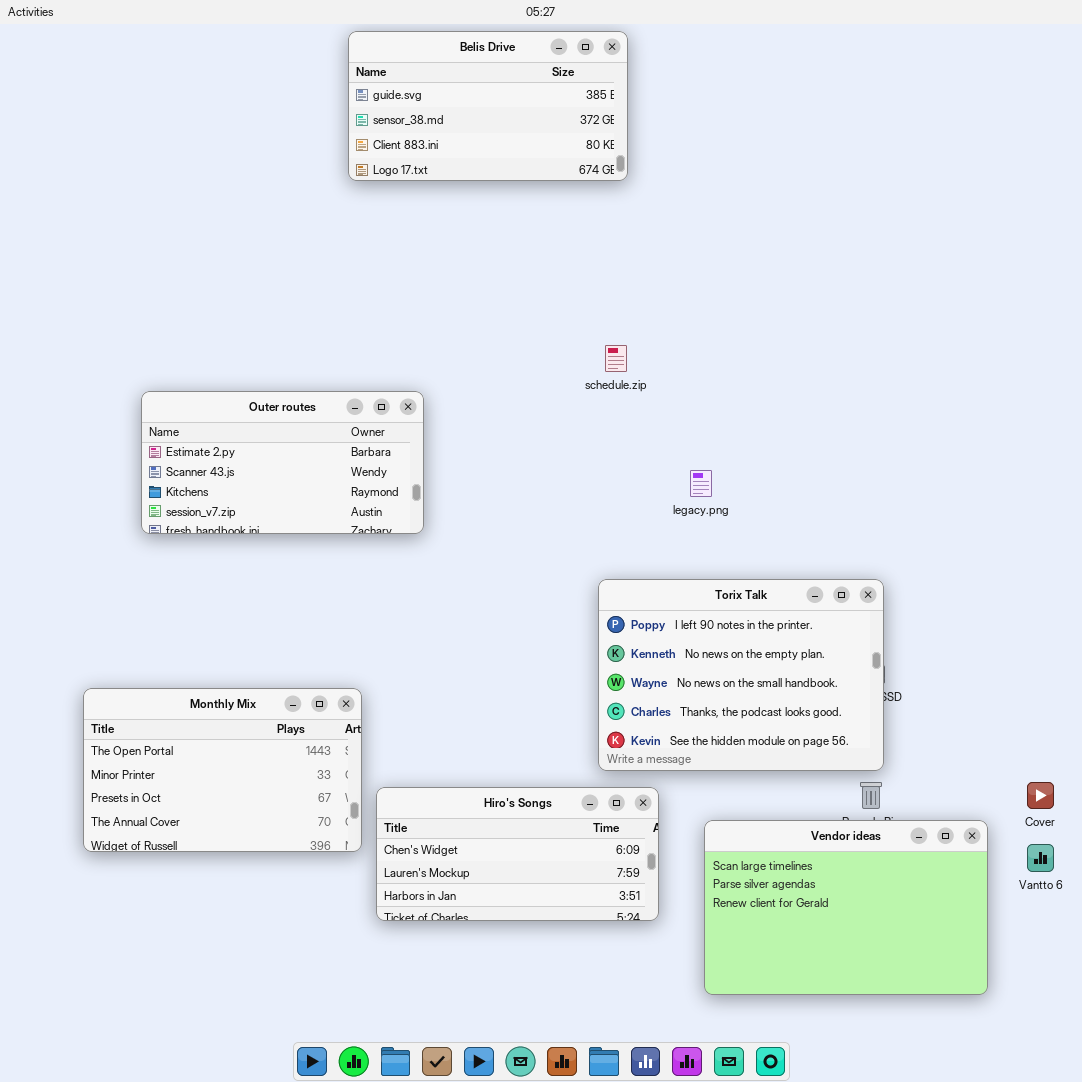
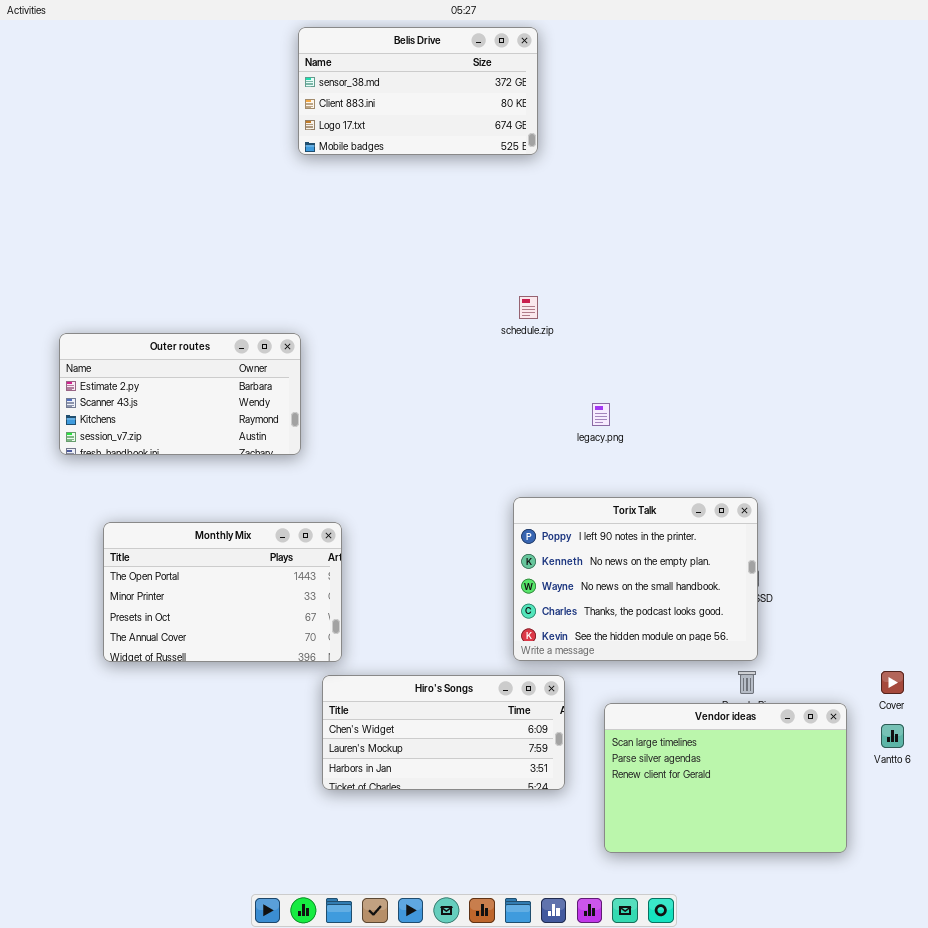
Belis Drive: [348,31,628,181] -> [298,27,538,155], scrolled down 1 row
Outer routes: [141,391,424,534] -> [59,333,301,455], moved
Monthly Mix: [83,688,362,852] -> [103,522,342,662], moved

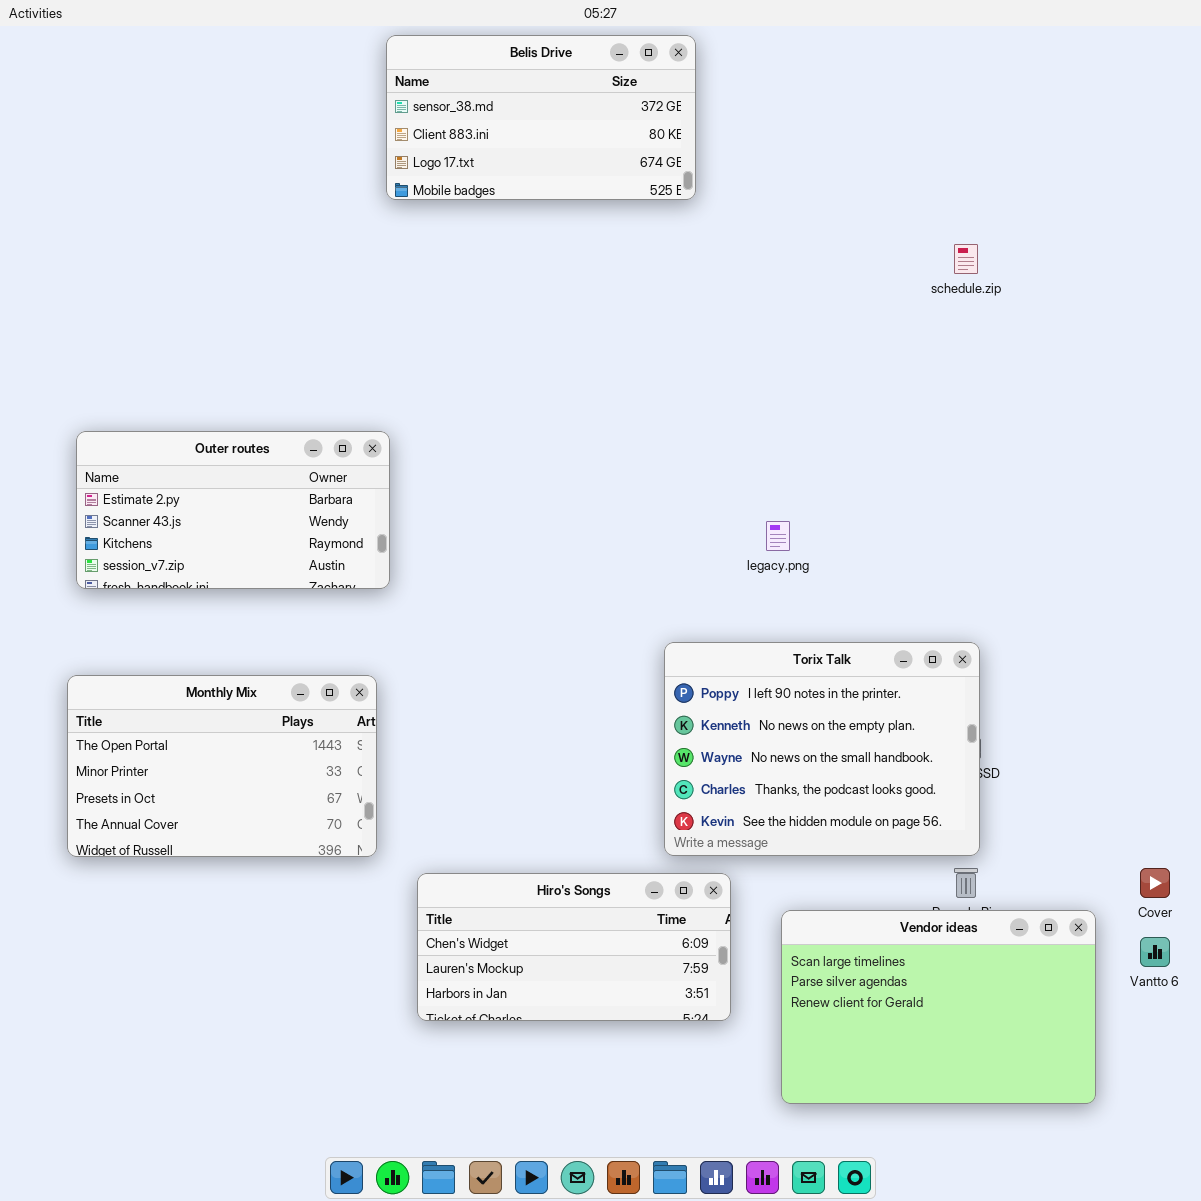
schedule.zip: [519,296,538,319] -> [954,244,978,274], moved
Monthly Mix: [103,522,342,662] -> [67,675,377,857], moved

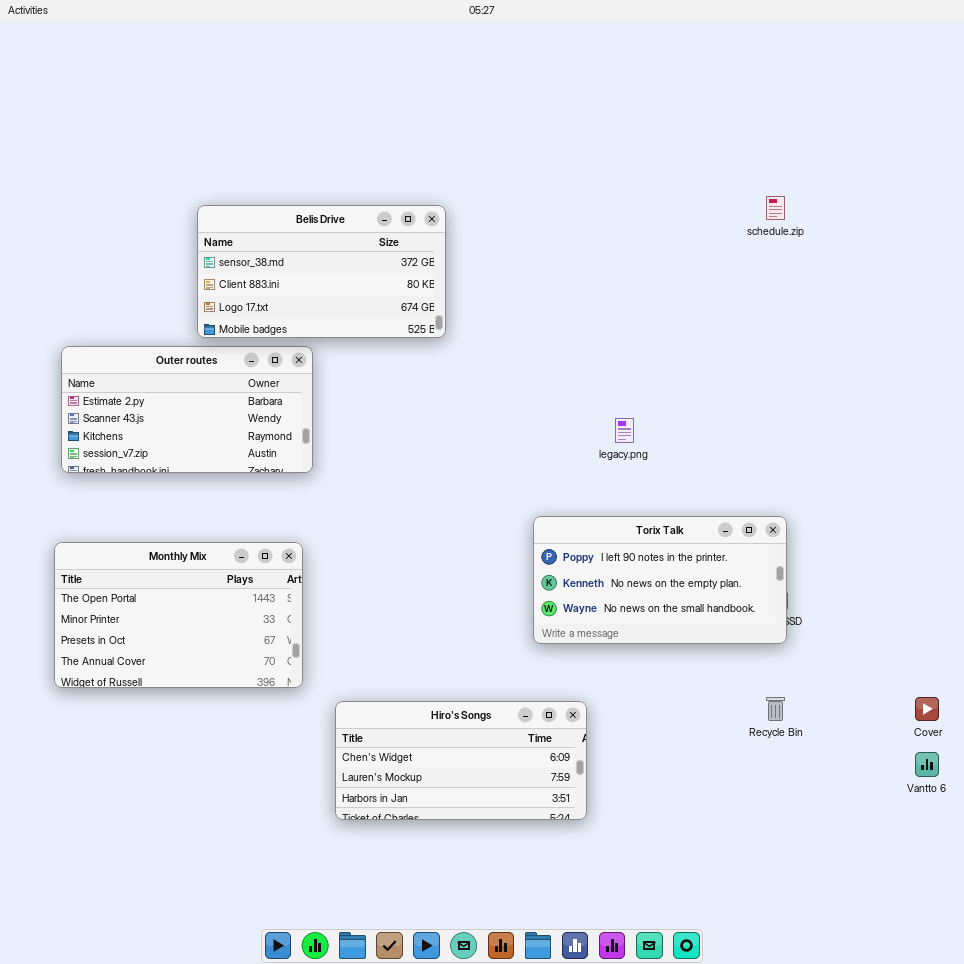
Belis Drive: [386,35,696,200] -> [197,205,446,338], moved
Torix Talk: [664,642,980,856] -> [533,516,787,644], resized
Vendor ideas: [781,910,1096,1104] -> none, closed

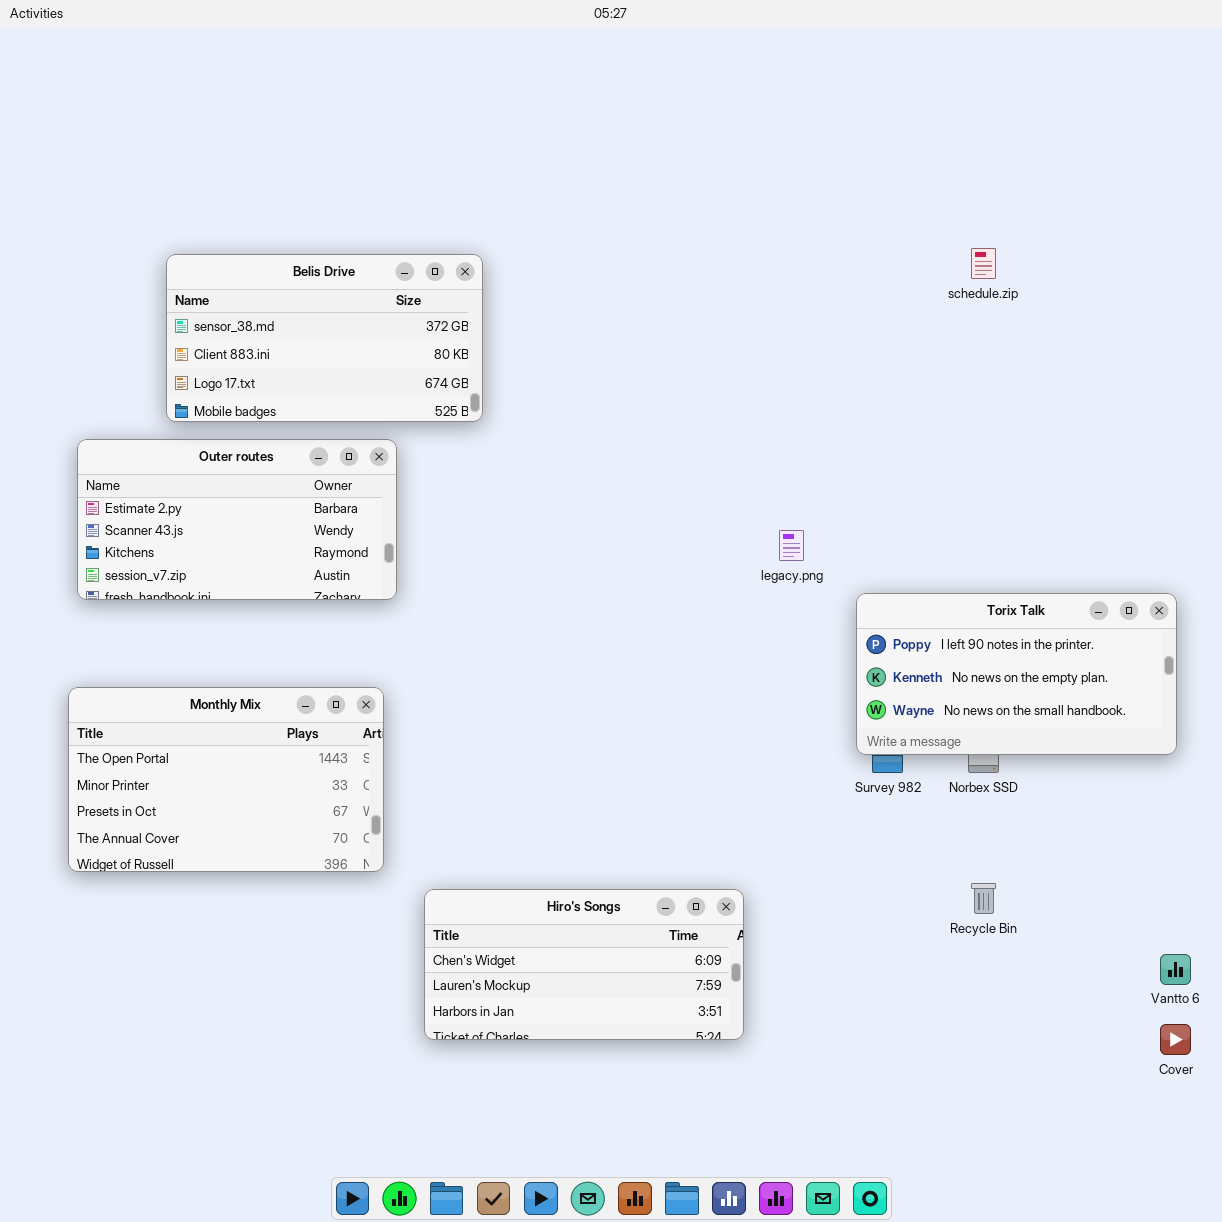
Belis Drive: [197,205,446,338] -> [166,254,483,422], moved
Torix Talk: [533,516,787,644] -> [856,593,1177,755], moved
Cover: [915,697,939,721] -> [1160,1024,1191,1055], moved

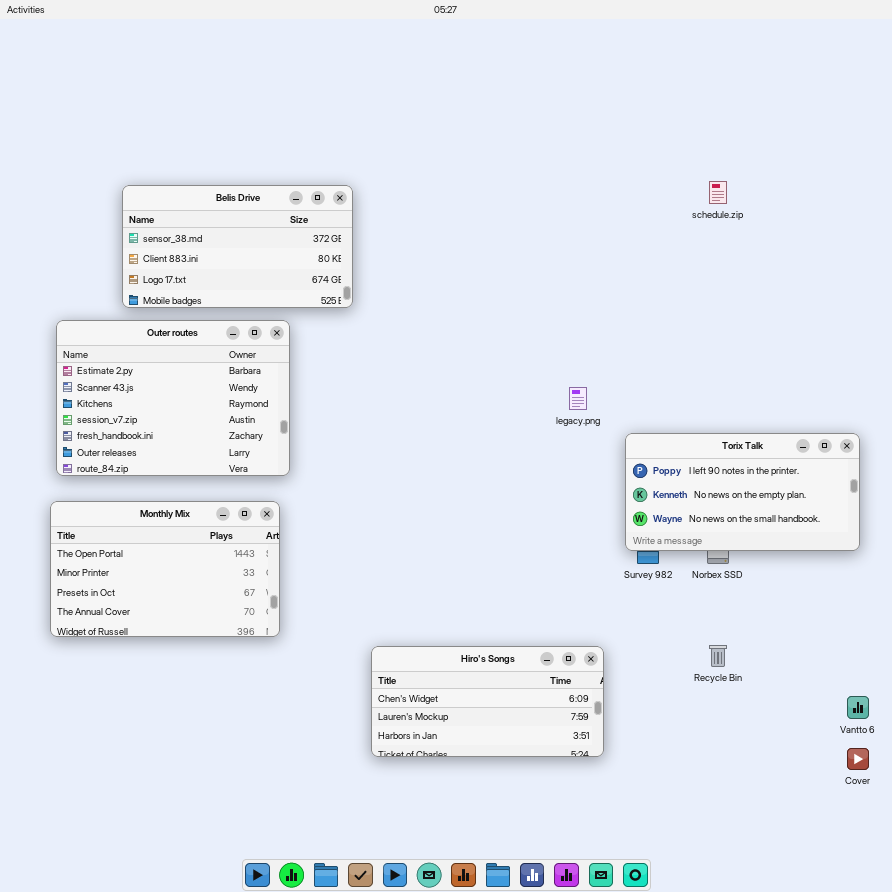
Outer routes: [77,439,397,600] -> [56,320,290,476], resized
Hiro's Songs: [424,889,744,1040] -> [371,646,604,757], moved

